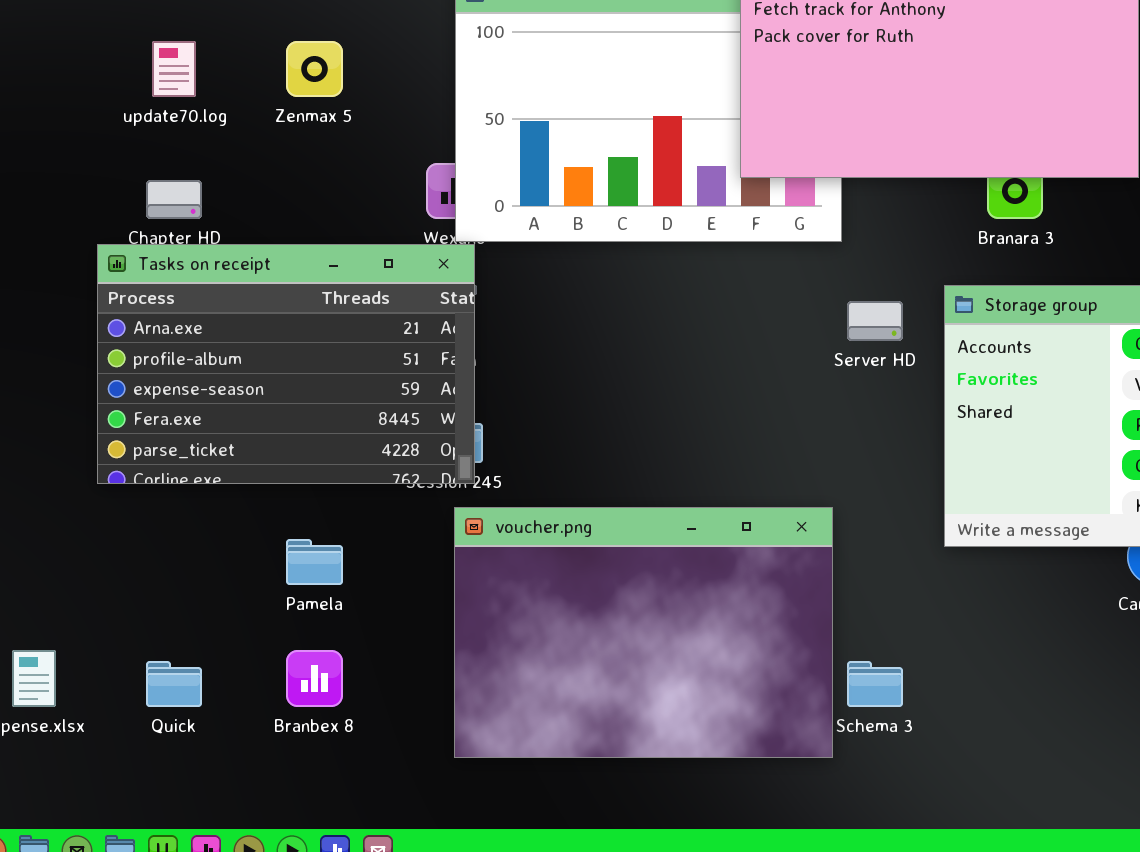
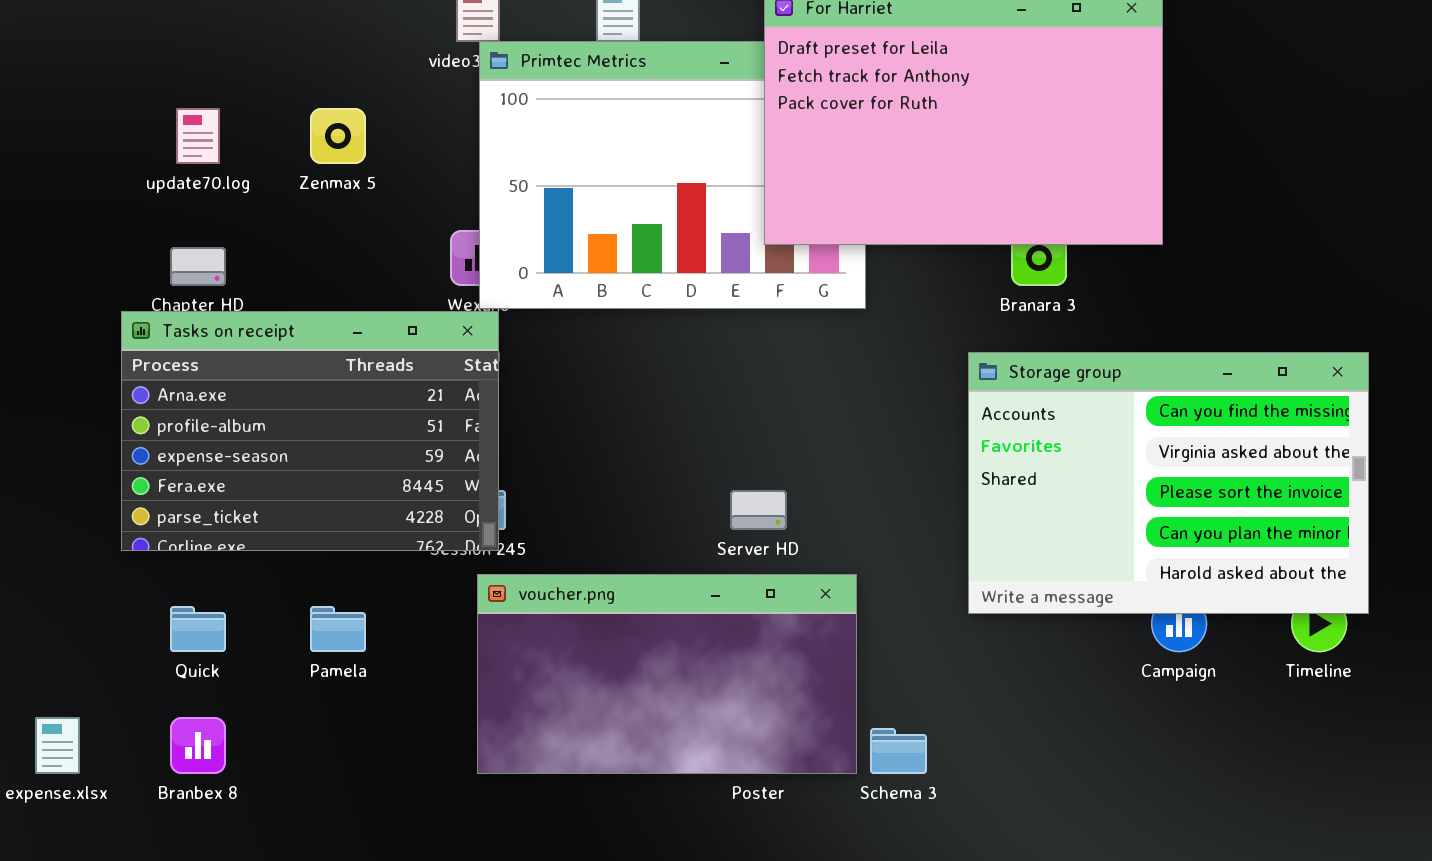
Server HD: [847,301,903,341] -> [730,490,787,530], moved
voucher.png: [454,507,833,758] -> [477,574,857,774], resized
Branbex 8: [286,650,343,707] -> [170,717,226,774], moved
Quick: [146,661,202,707] -> [170,606,226,652], moved

